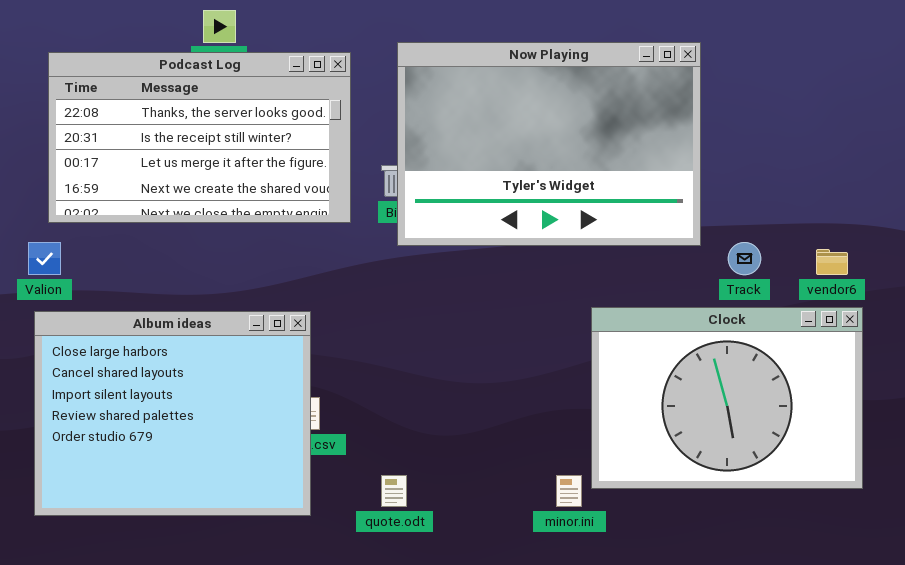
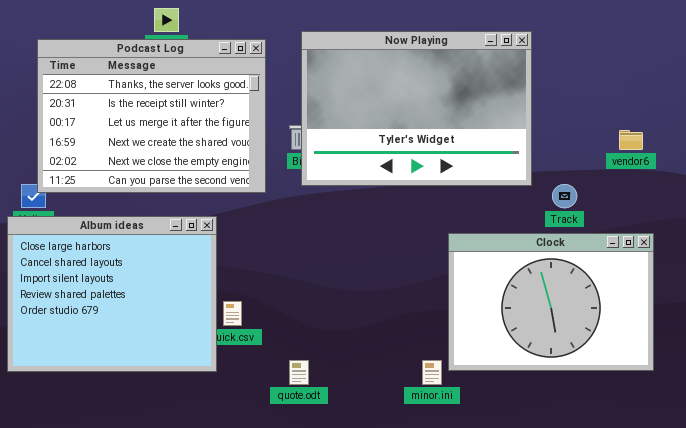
Podcast Log: [48,52,351,223] -> [37,39,266,193], resized
vendor6: [816,249,848,275] -> [619,130,643,150], moved
Album ideas: [34,311,311,516] -> [7,216,217,372], moved

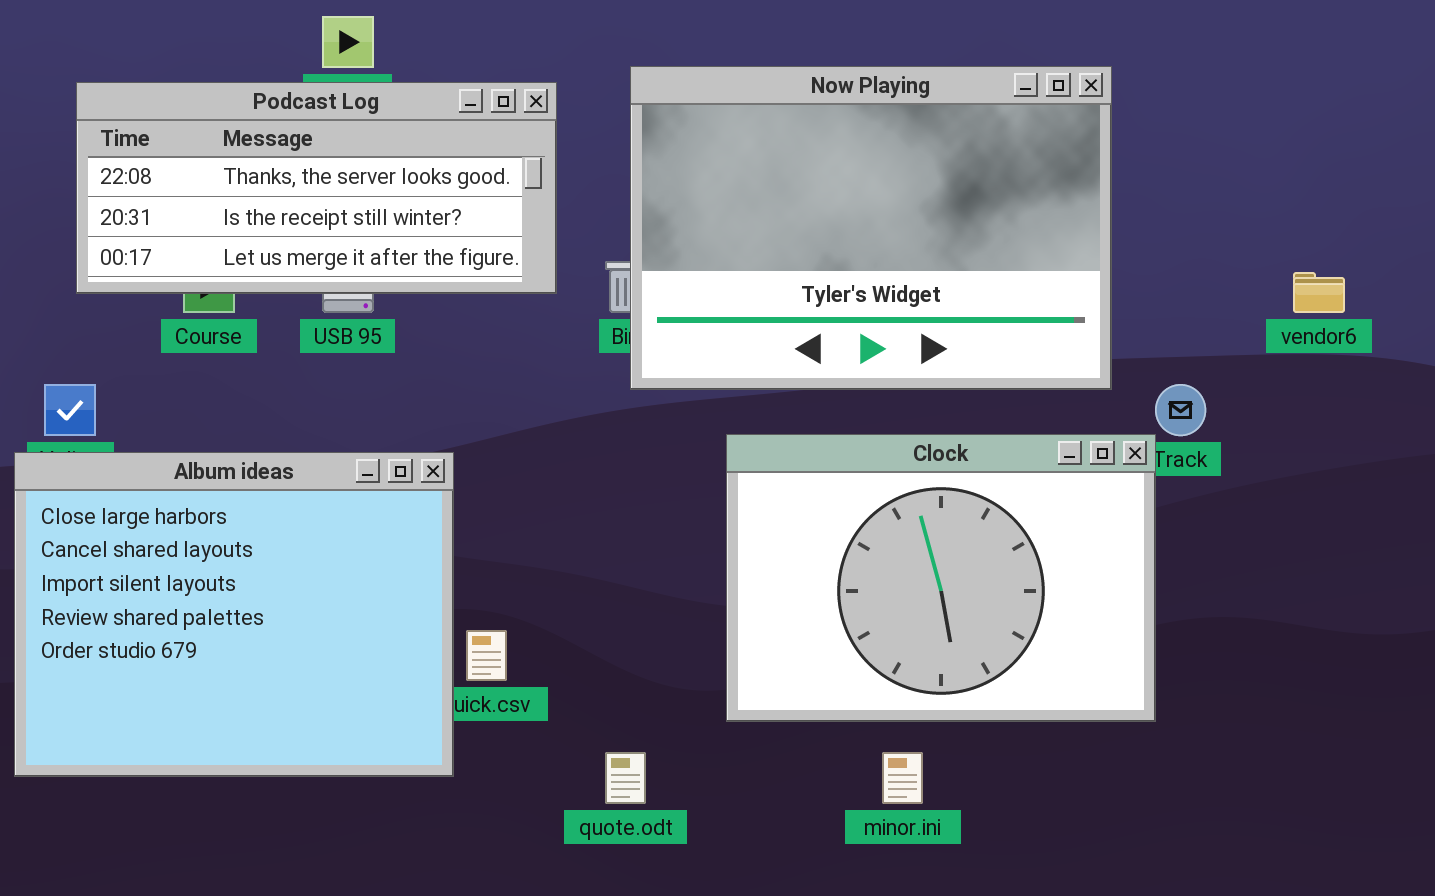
Podcast Log: [37,39,266,193] -> [76,82,557,294], resized
Clock: [448,233,654,371] -> [726,434,1156,722], moved

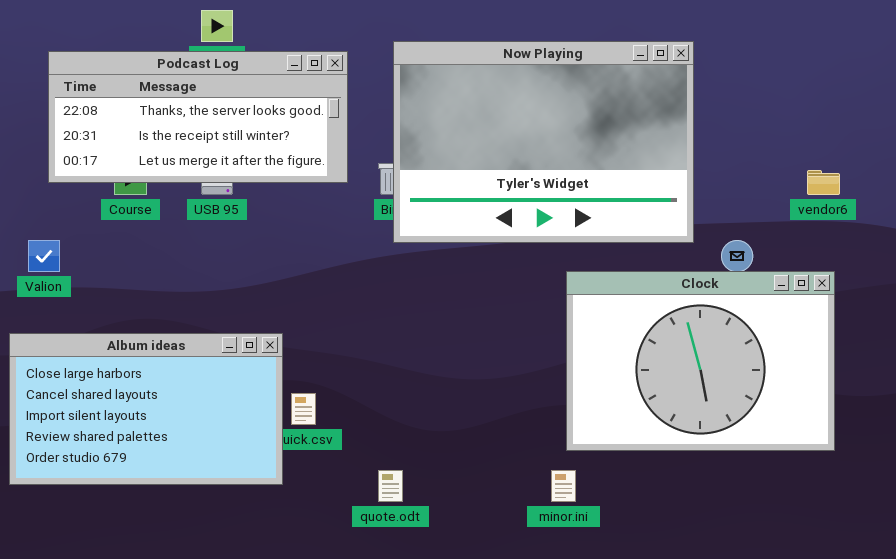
Clock: [726,434,1156,722] -> [566,271,835,451], moved
Album ideas: [14,452,454,777] -> [9,333,283,485], resized

